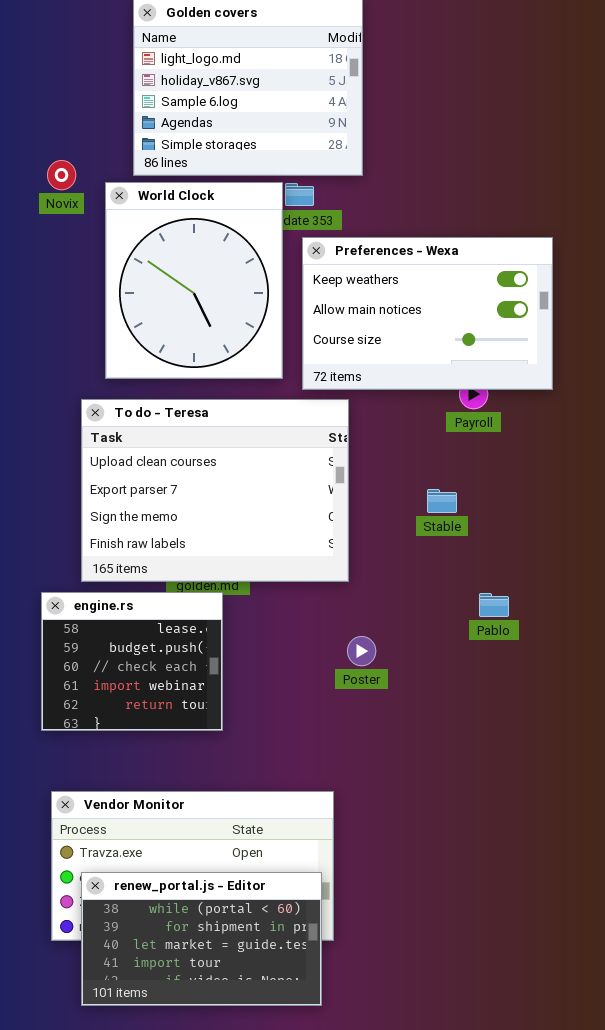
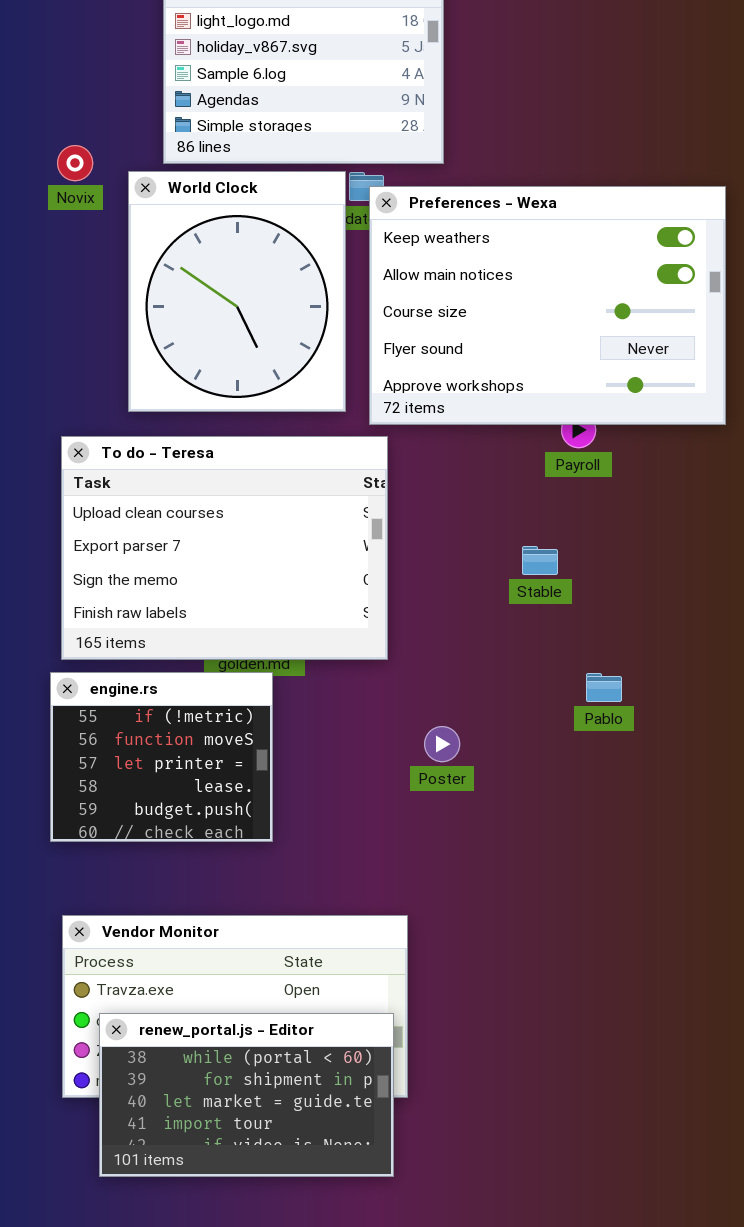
Preferences - Wexa: [302,237,553,390] -> [369,186,726,425], resized
To do - Teresa: [81,399,349,582] -> [61,436,388,660], moved
engine.rs: [41,592,223,731] -> [50,672,273,842], scrolled up 3 rows

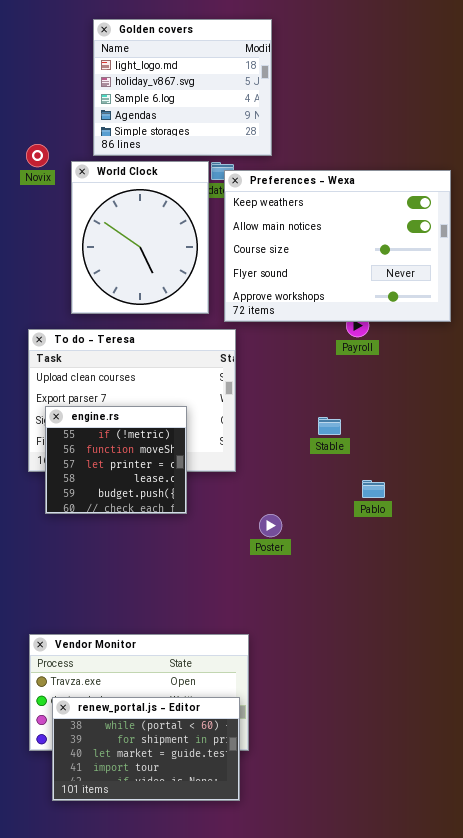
Stable: [522,546,558,575] -> [318,417,341,435], moved
engine.rs: [50,672,273,842] -> [45,406,187,514], moved

